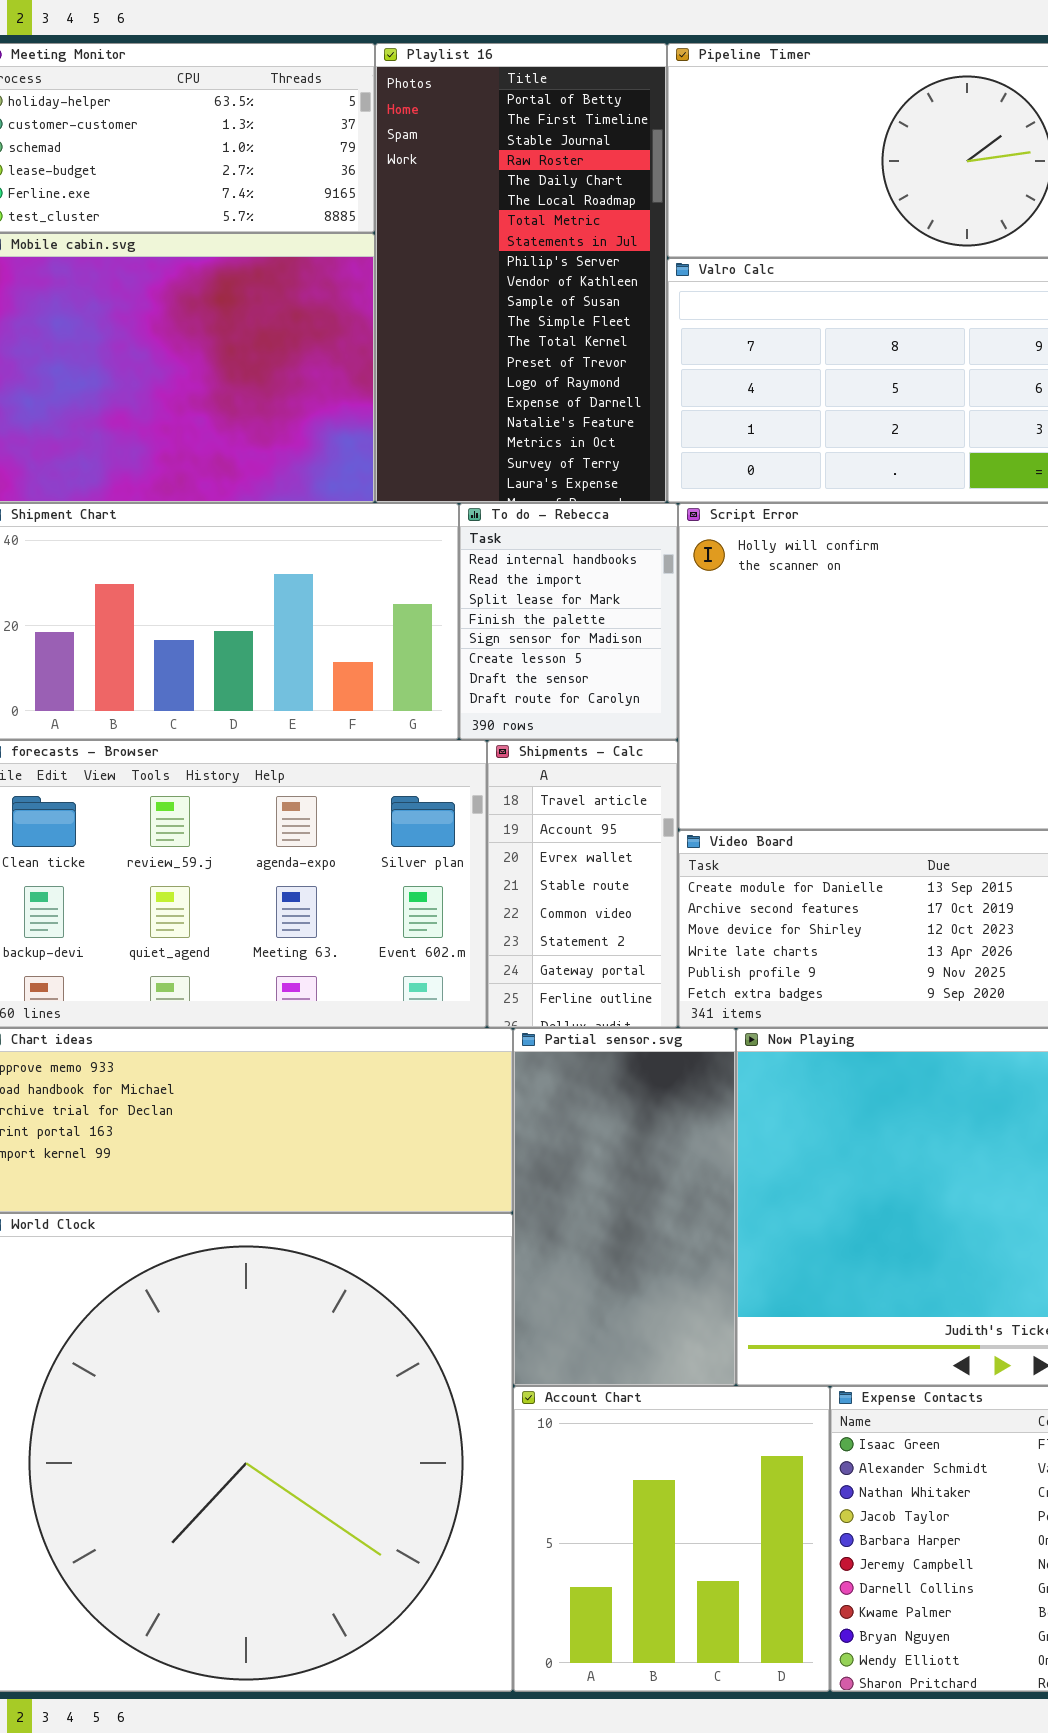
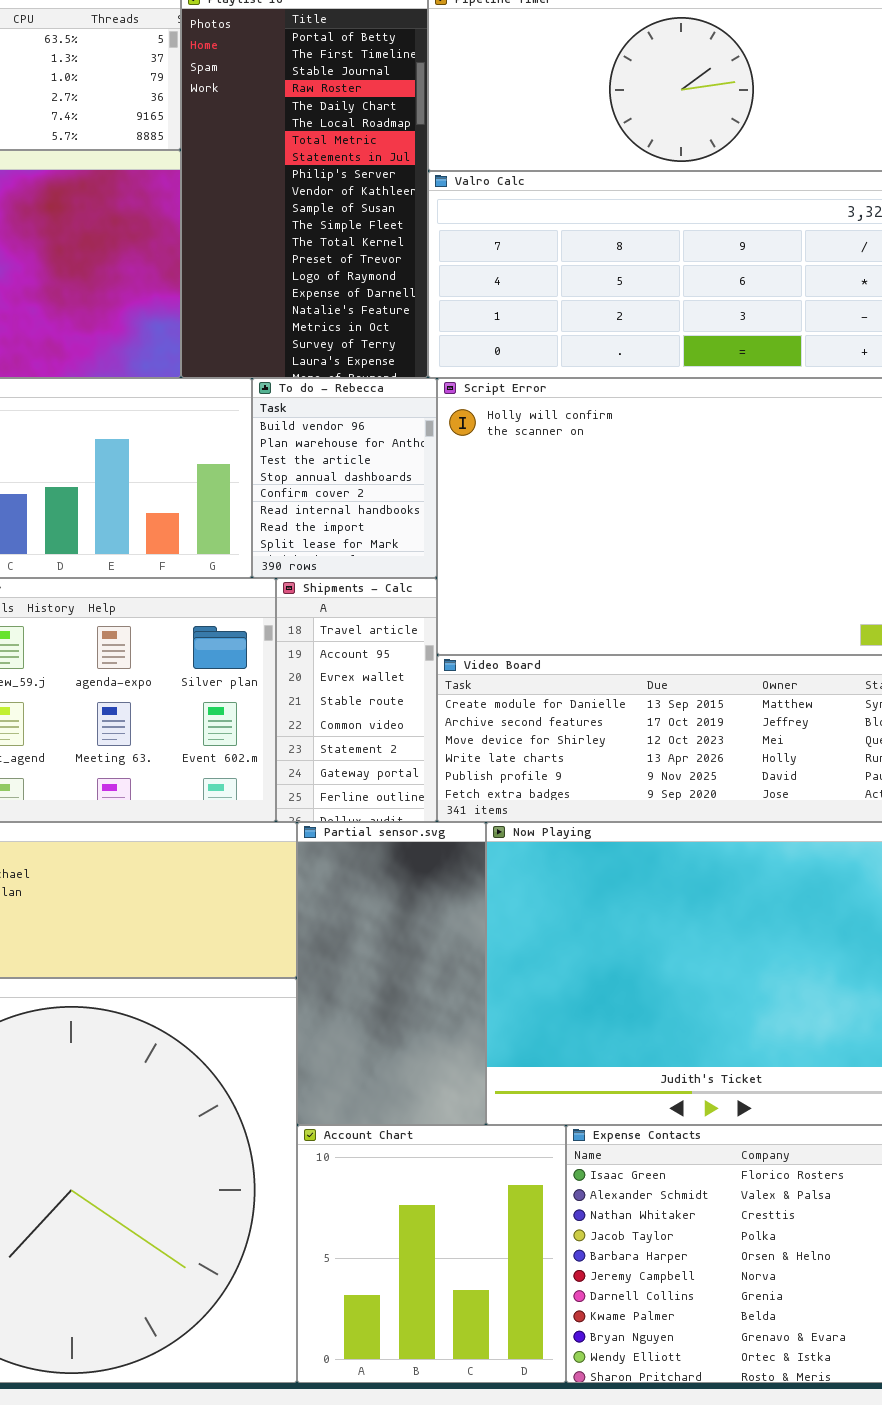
To do - Rebecca: [459,503,678,740] -> [252,378,437,578], scrolled up 5 rows

